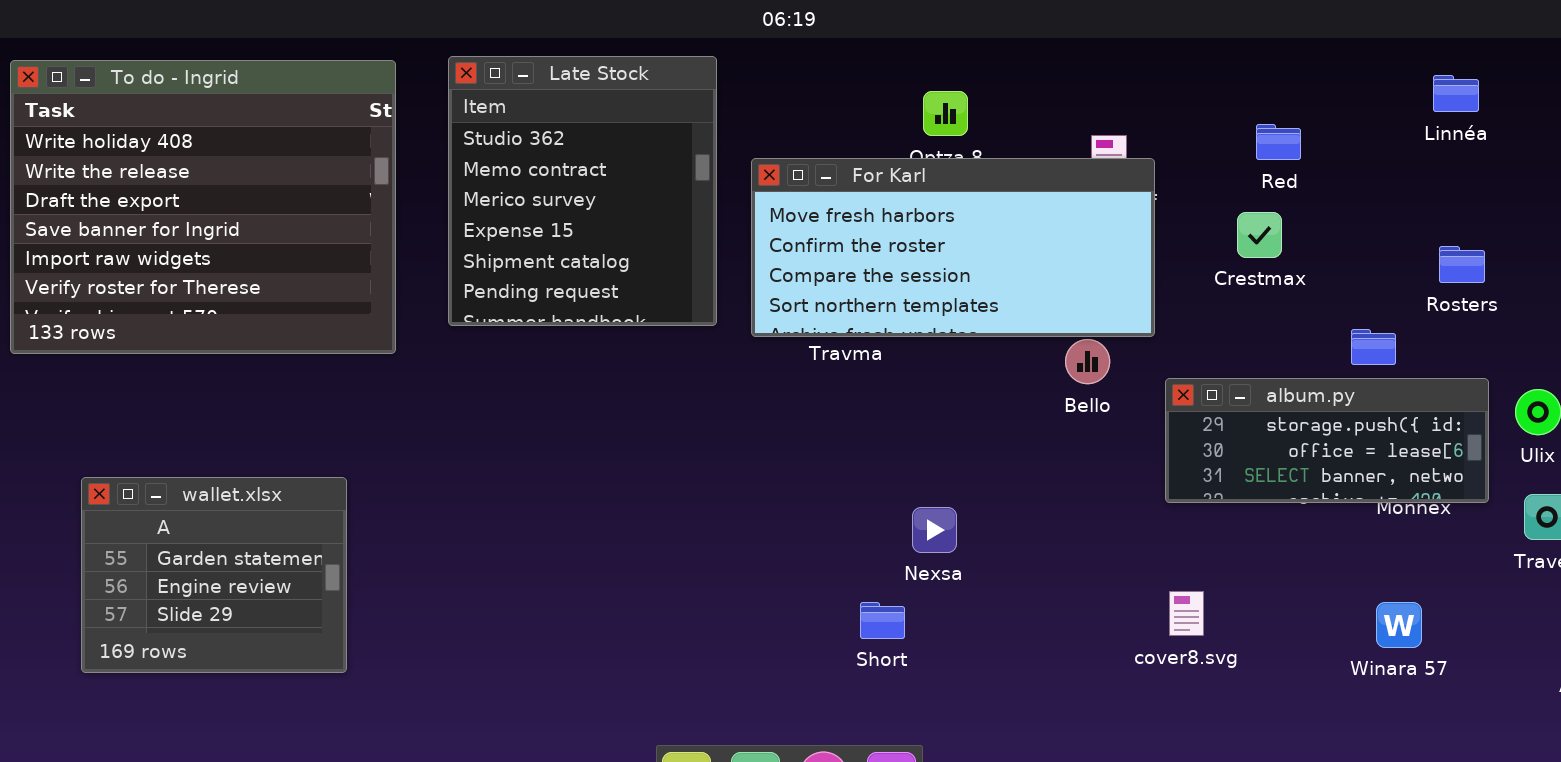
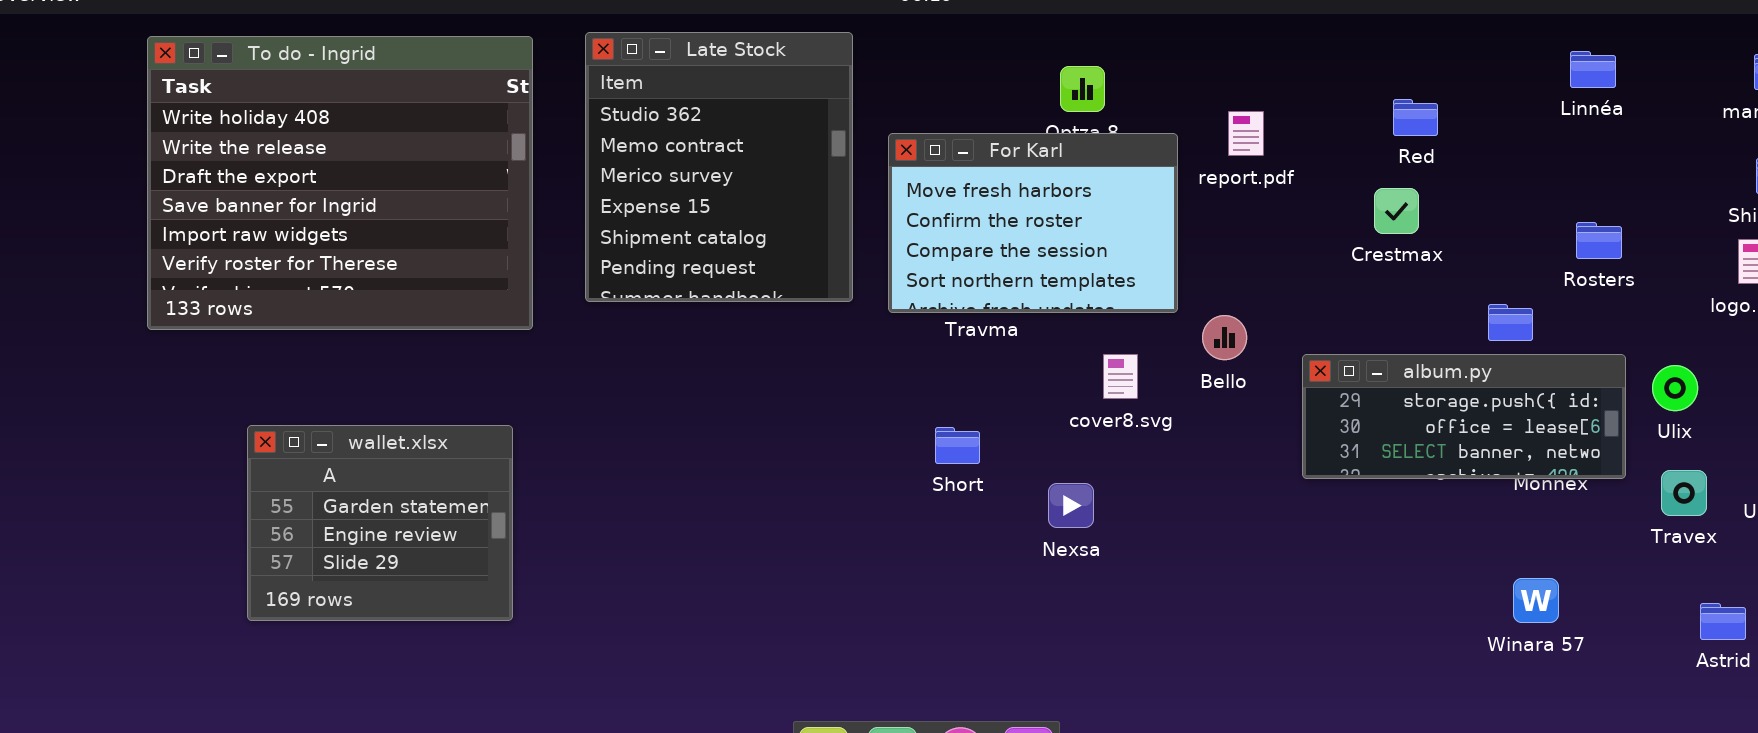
For Karl: [751,158,1155,337] -> [888,133,1178,313], resized
wallet.xlsx: [81,477,347,673] -> [247,425,513,621], moved
cover8.svg: [1169,591,1204,636] -> [1103,354,1138,399], moved
Short: [860,602,905,639] -> [935,427,980,464], moved

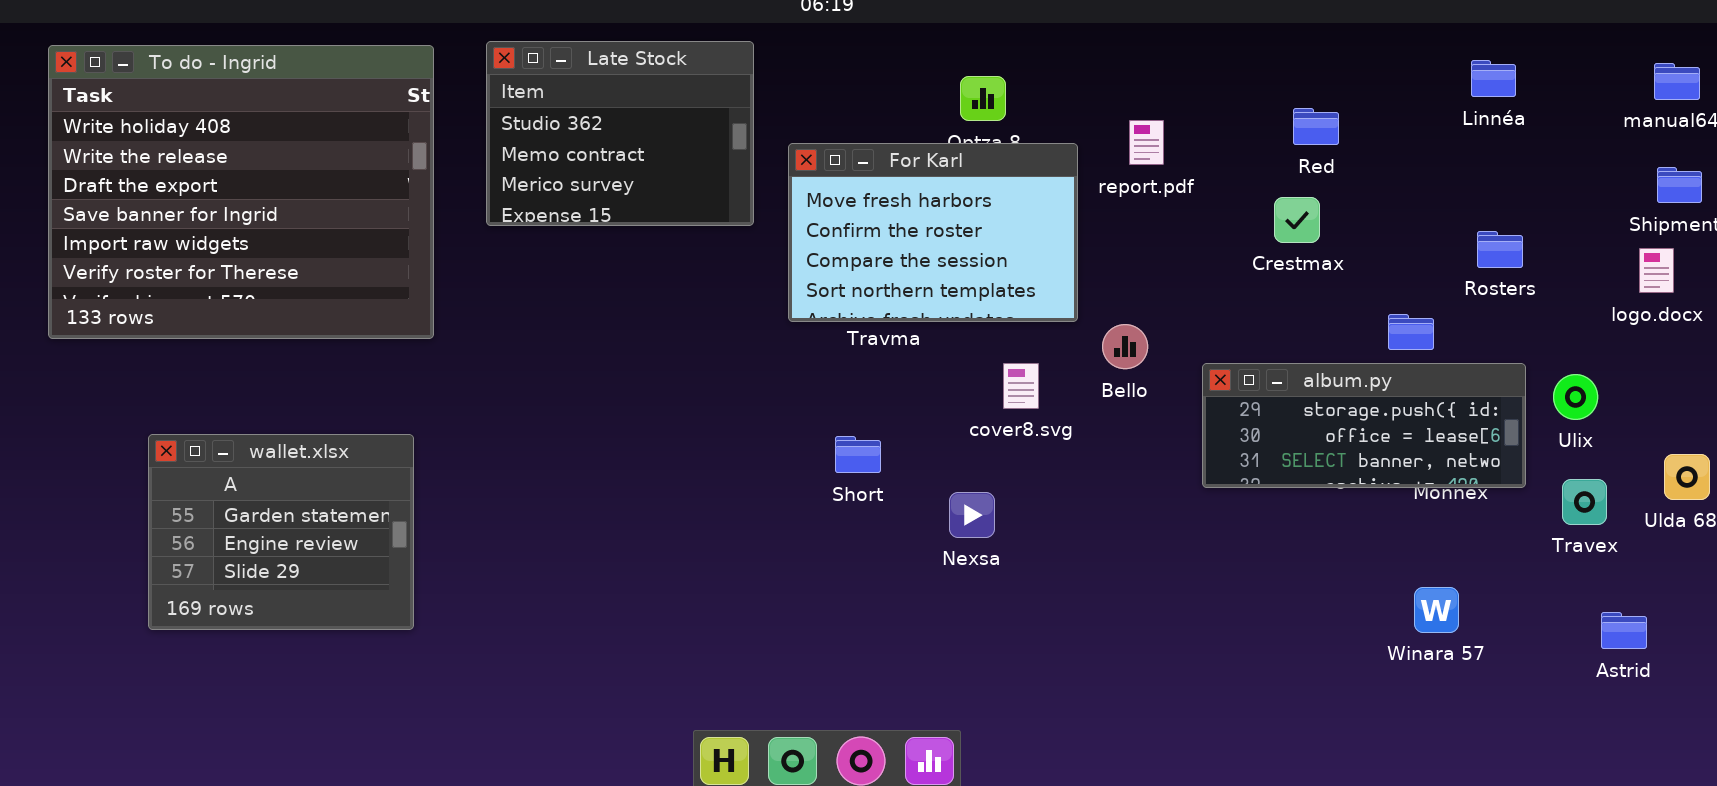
Late Stock: [585,32,853,302] -> [486,41,754,226], resized

